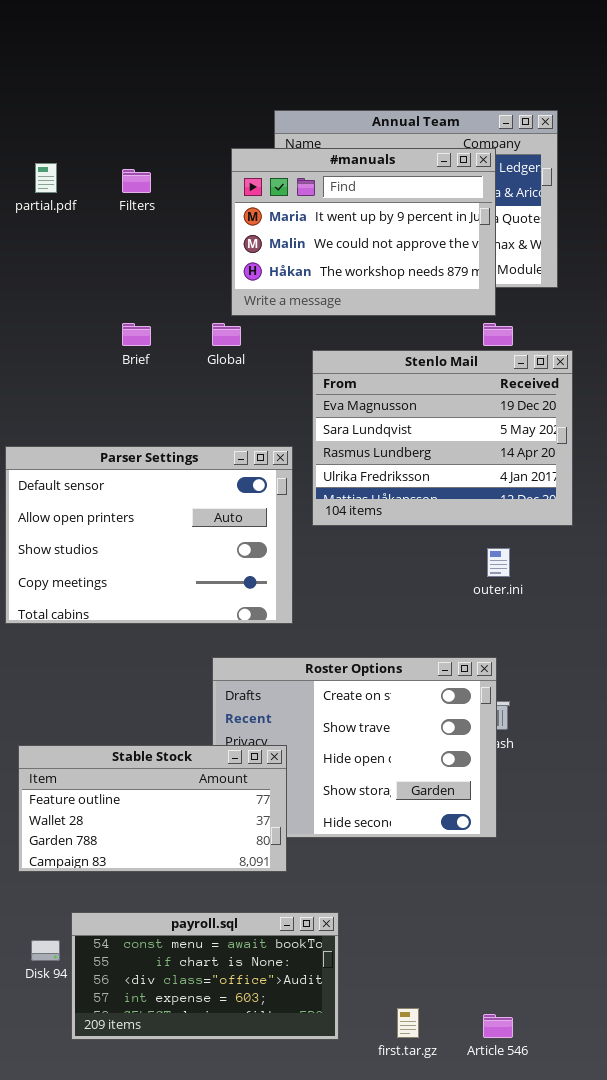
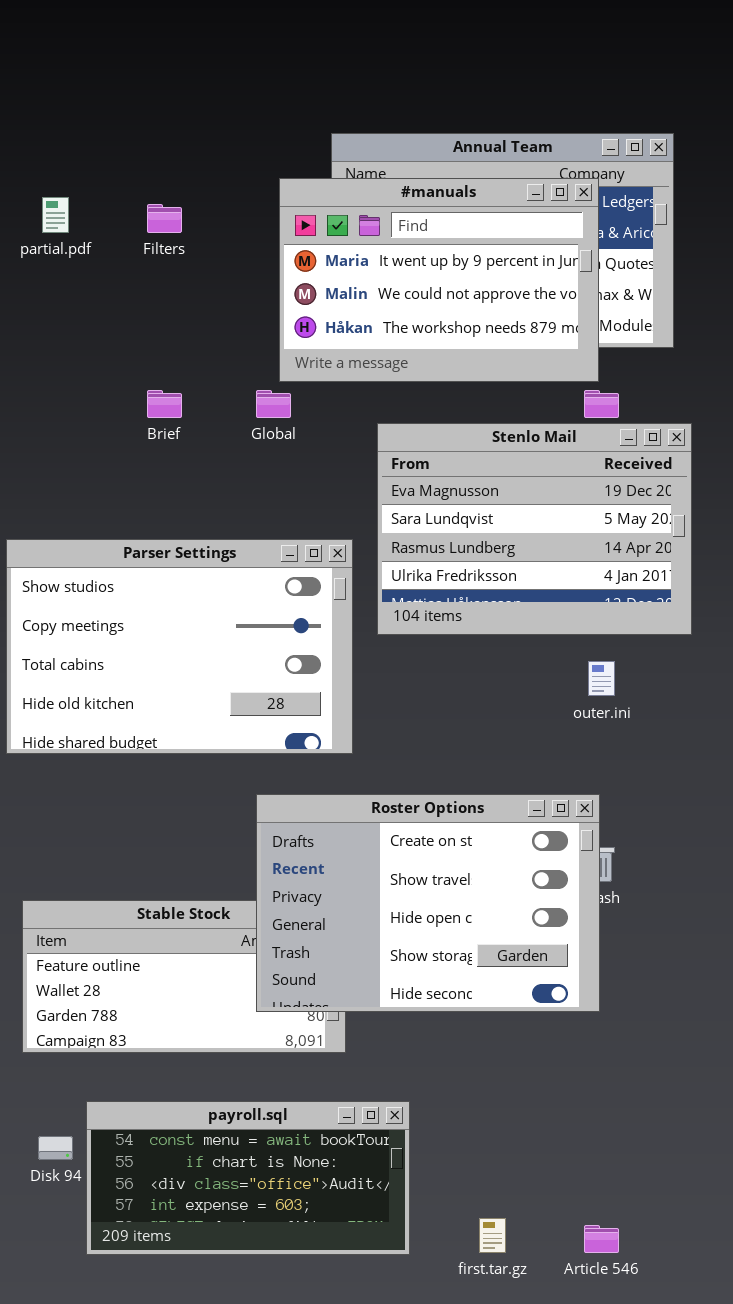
Parser Settings: [5,446,293,624] -> [6,539,353,754], scrolled down 2 rows
Roster Options: [212,657,497,838] -> [256,794,600,1012], raised

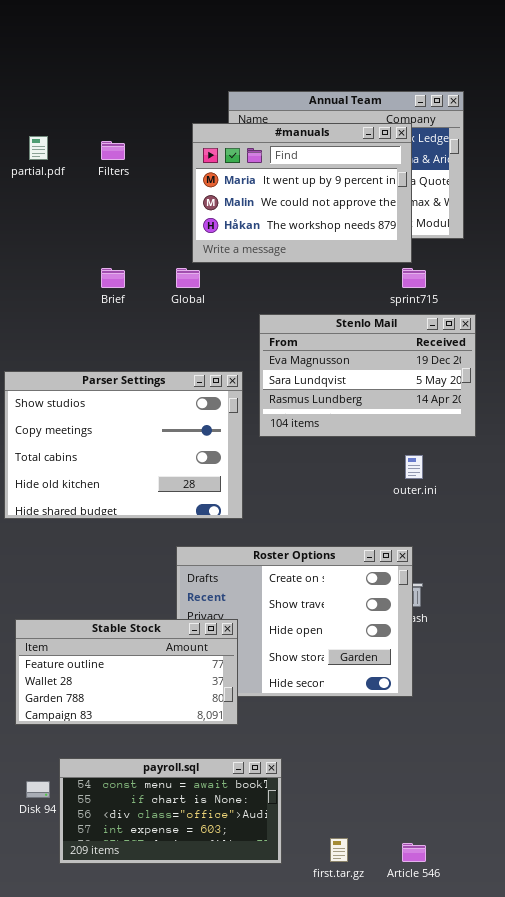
Stenlo Mail: [377,423,692,635] -> [259,314,476,437], resized
Stable Stock: [22,900,346,1053] -> [15,619,238,725], raised

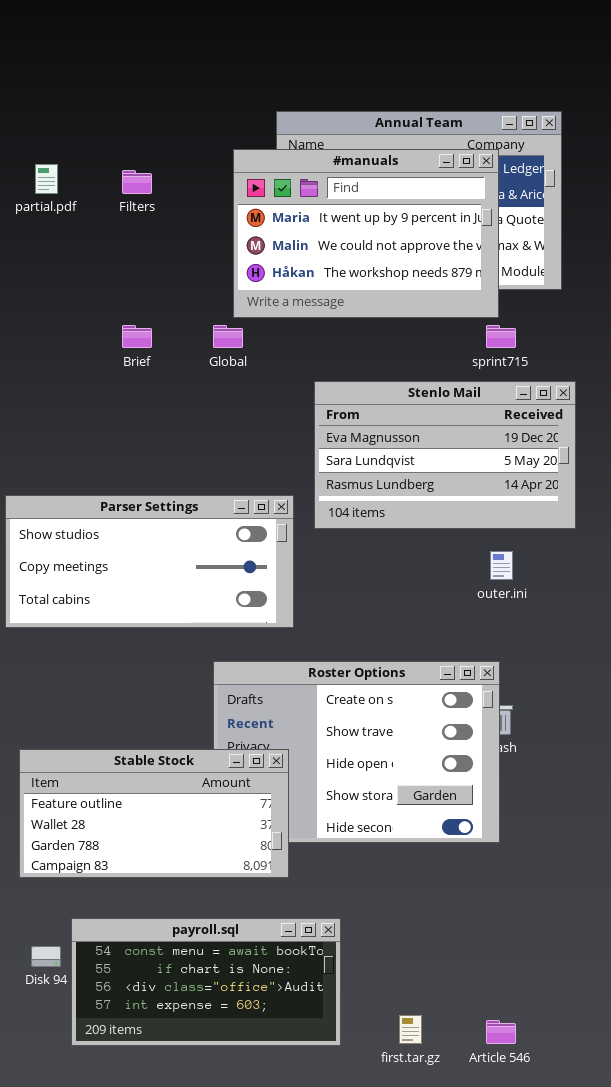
Parser Settings: [4,371,243,519] -> [5,495,294,628], resized

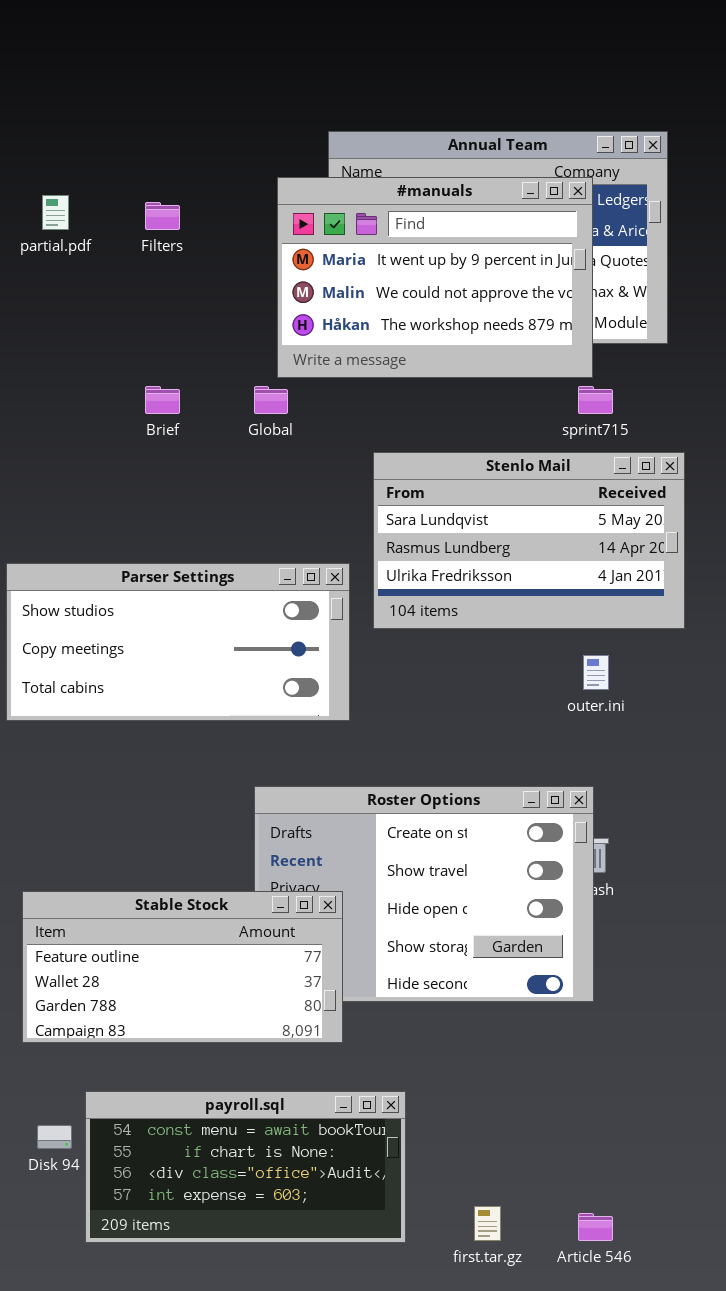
Stenlo Mail: [314,381,576,529] -> [373,452,685,629], scrolled down 1 row
Parser Settings: [5,495,294,628] -> [6,563,350,721], moved

